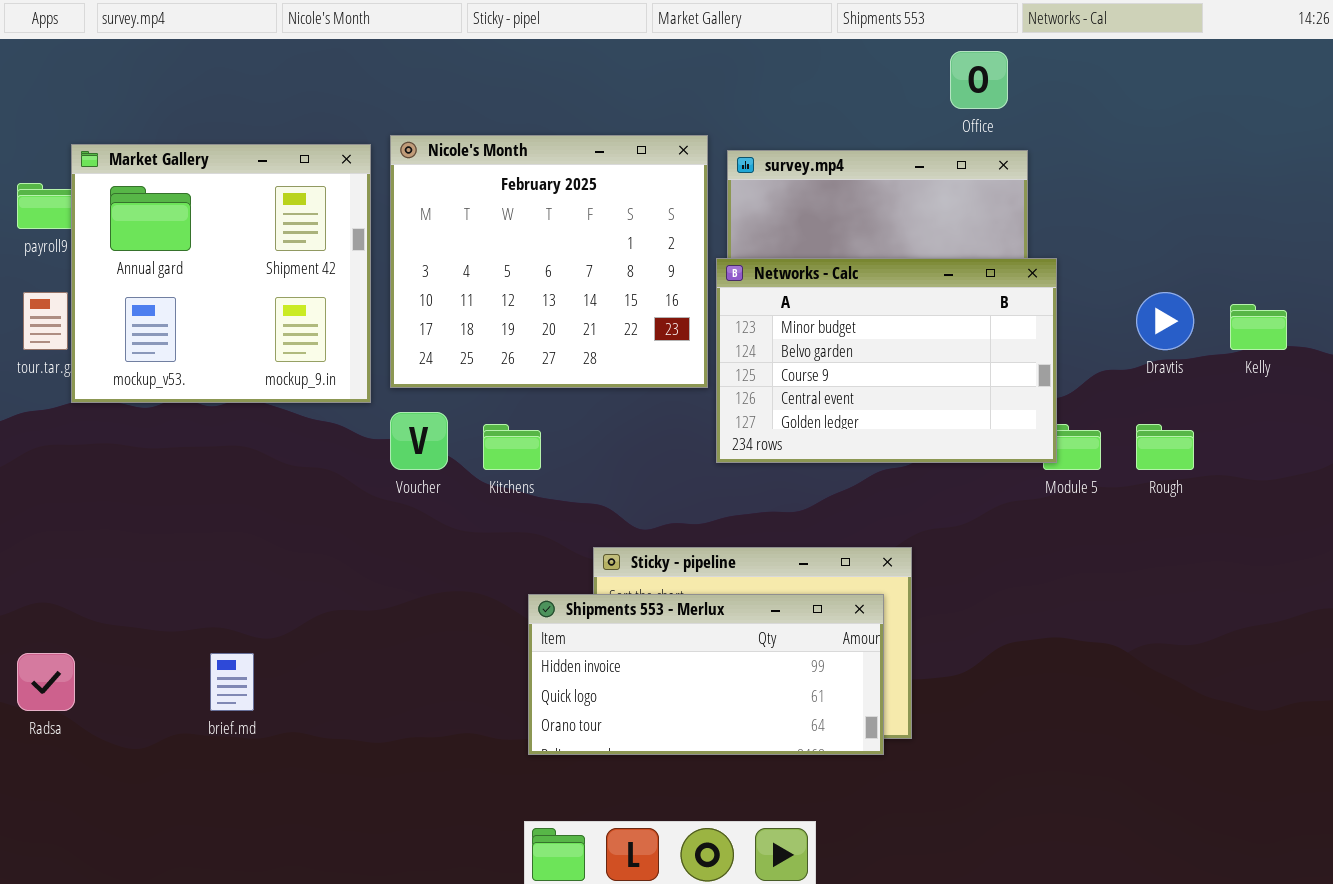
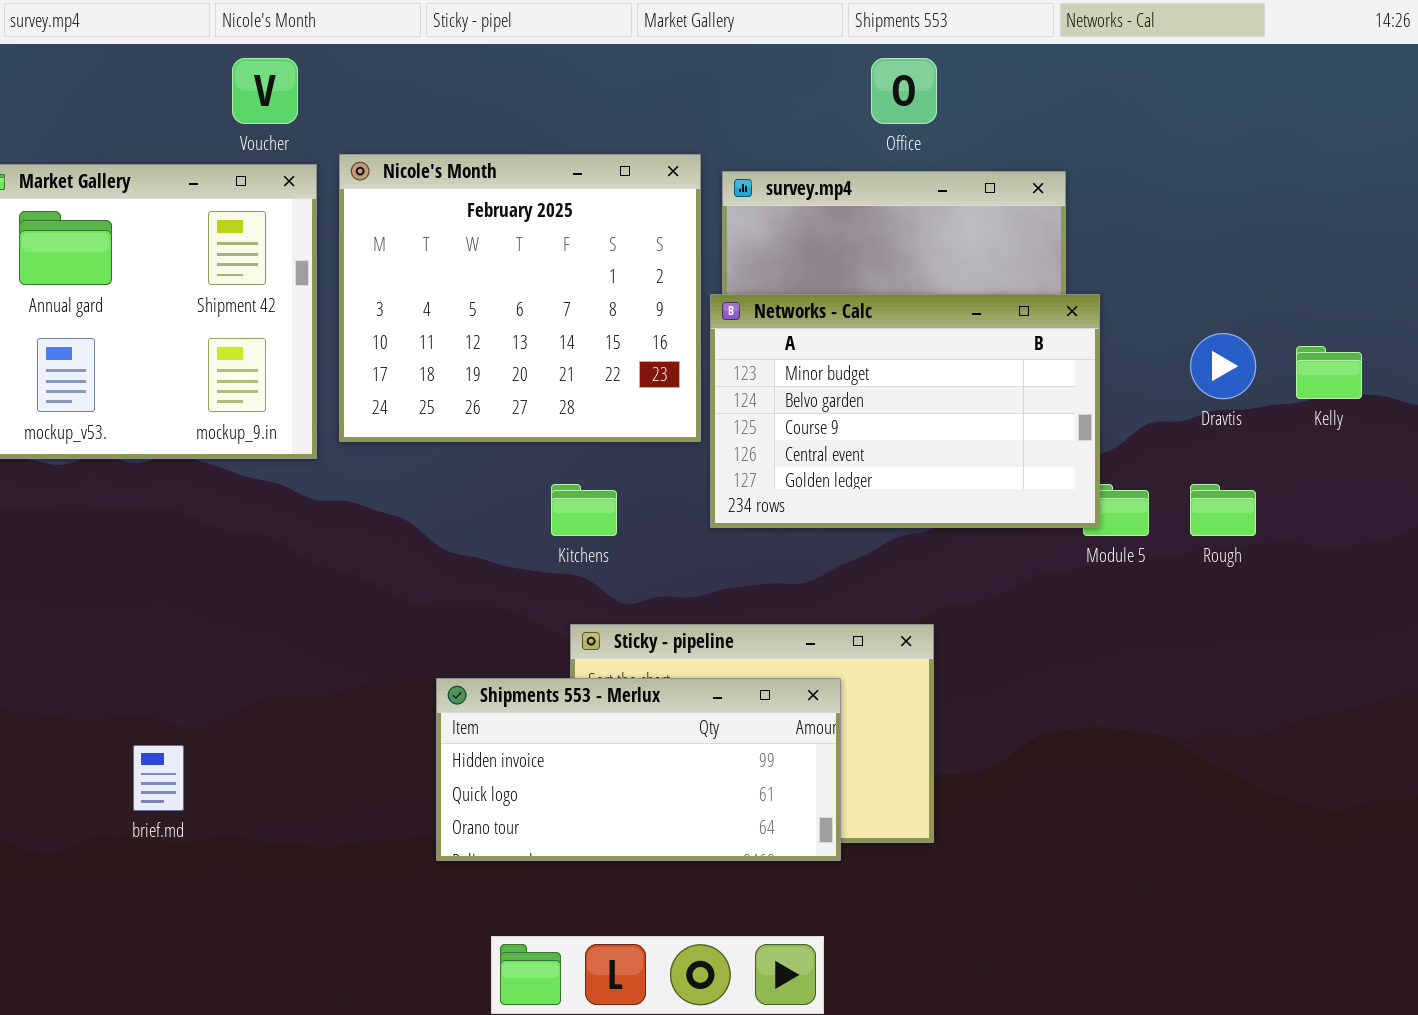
Office: [950,51,1008,109] -> [871,58,937,124], moved
Voucher: [390,412,448,470] -> [232,58,298,124], moved
Kitchens: [483,424,541,470] -> [551,484,617,536], moved
Shipments 553 - Merlux: [528,594,884,755] -> [436,678,841,861], moved

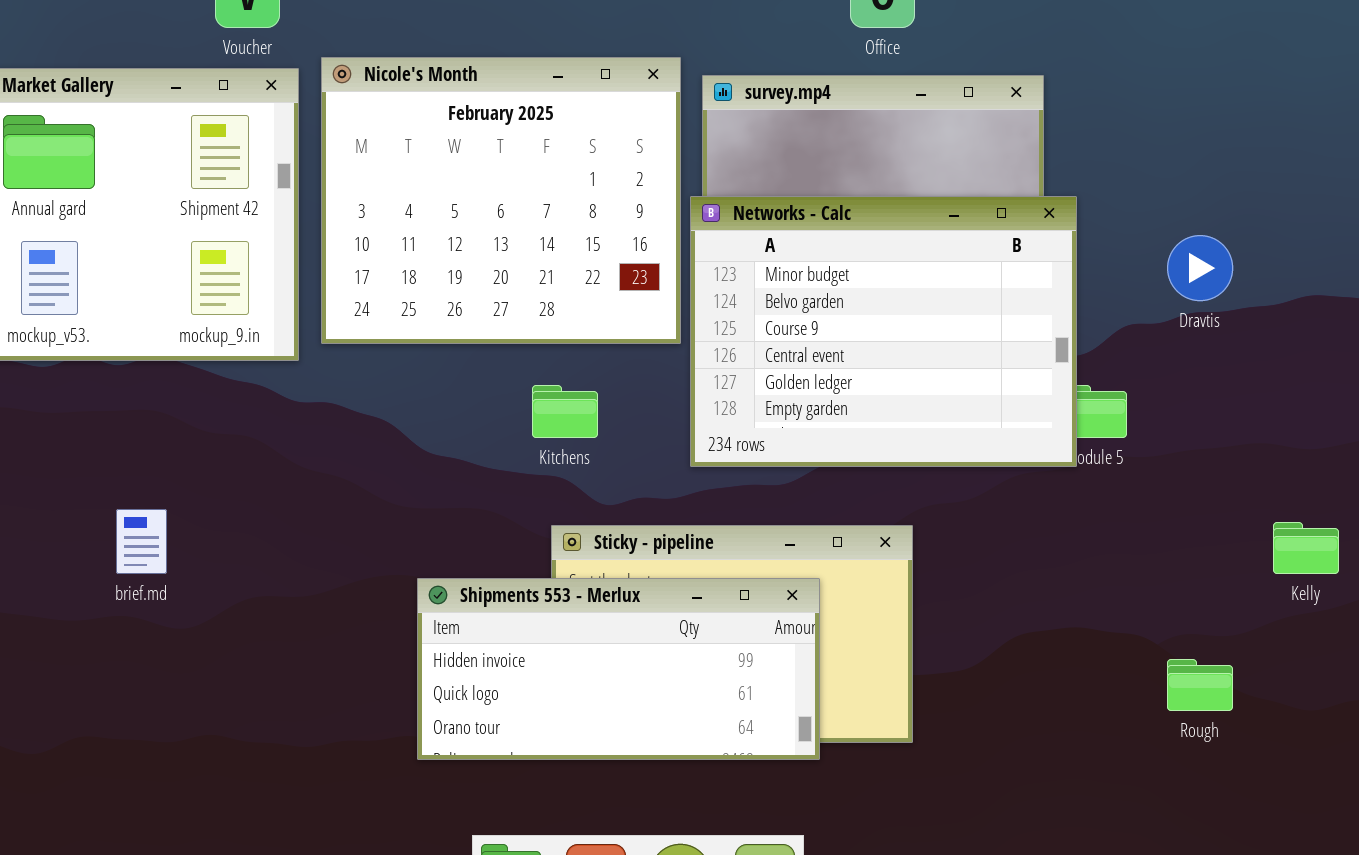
Networks - Calc: [710,294,1100,528] -> [690,196,1077,467], resized
Kelly: [1296,346,1362,399] -> [1273,522,1339,574], moved
Rough: [1190,484,1256,536] -> [1167,659,1233,711], moved
brief.md: [133,745,184,811] -> [116,509,167,574], moved

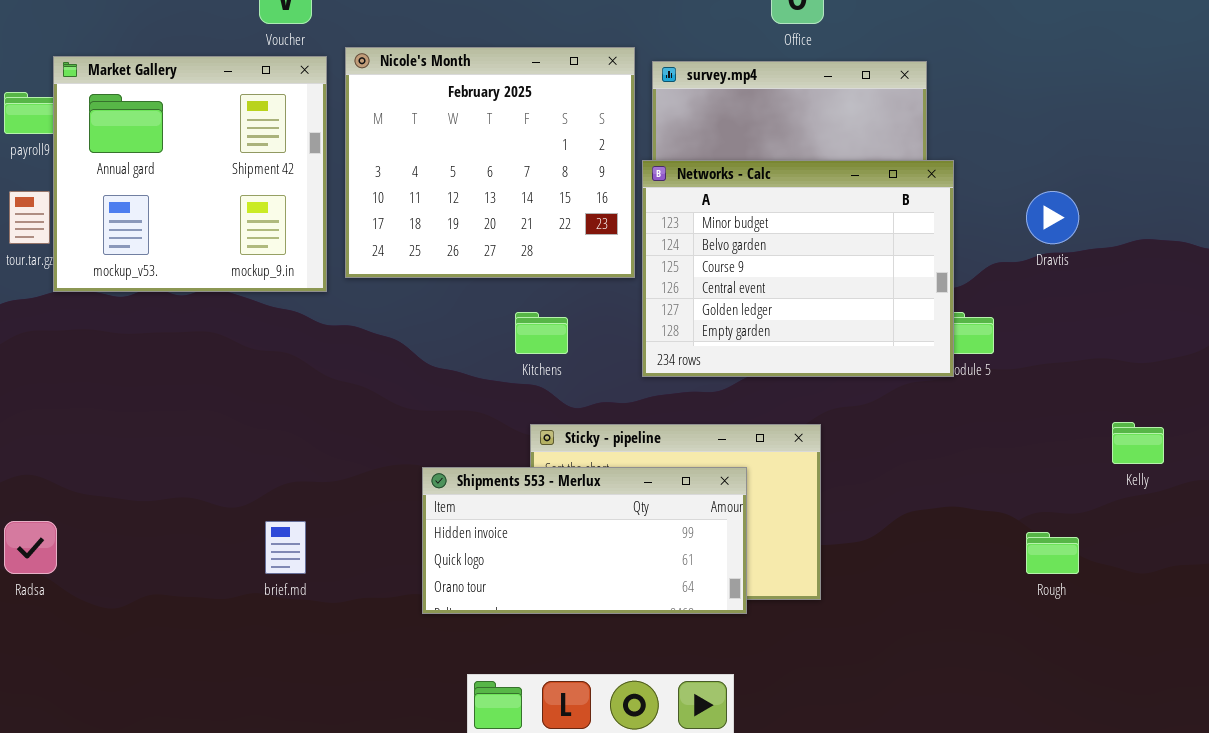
brief.md: [116,509,167,574] -> [265,521,306,574], moved

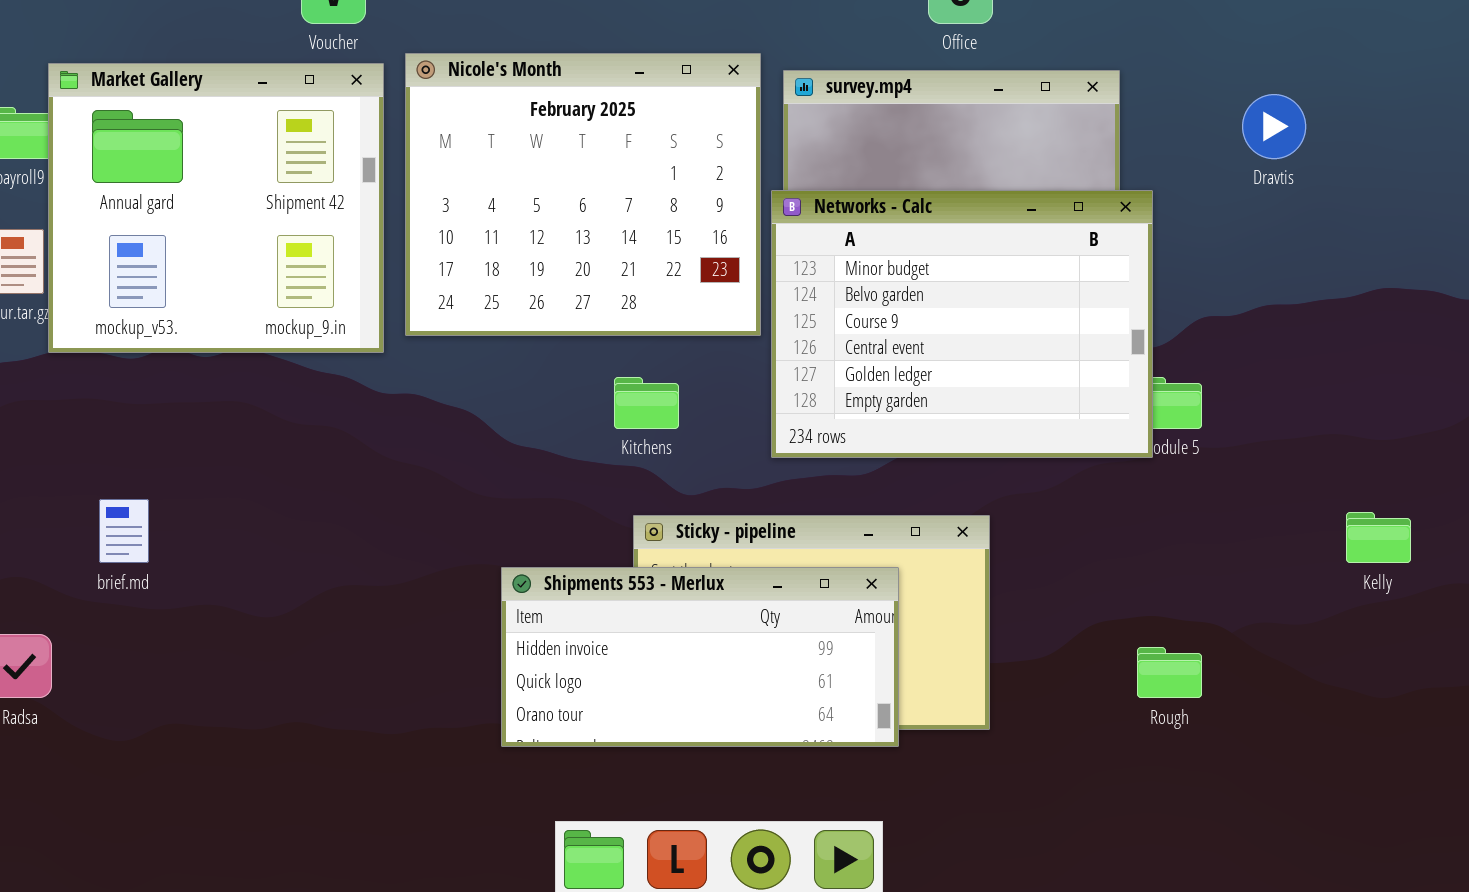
Dravtis: [1026,191,1079,244] -> [1242,94,1306,159], moved
brief.md: [265,521,306,574] -> [99,499,149,563], moved
Rough: [1026,532,1079,574] -> [1137,647,1202,698], moved

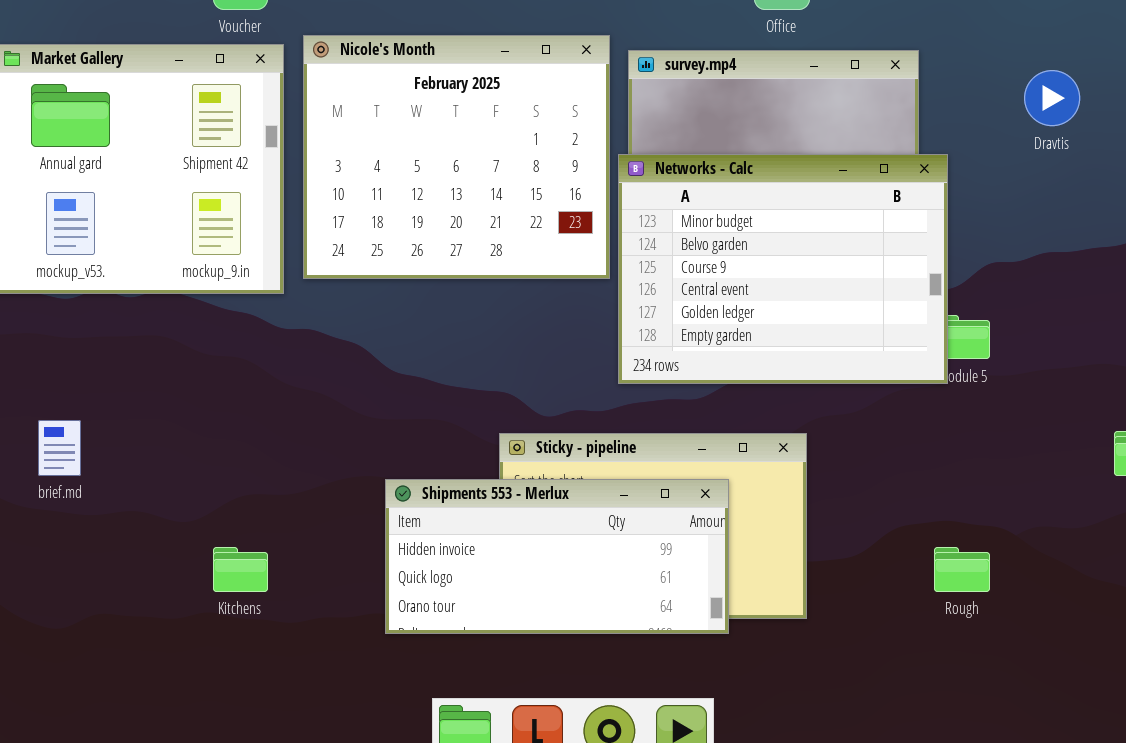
Kitchens: [614,377,679,429] -> [213,547,268,592], moved

